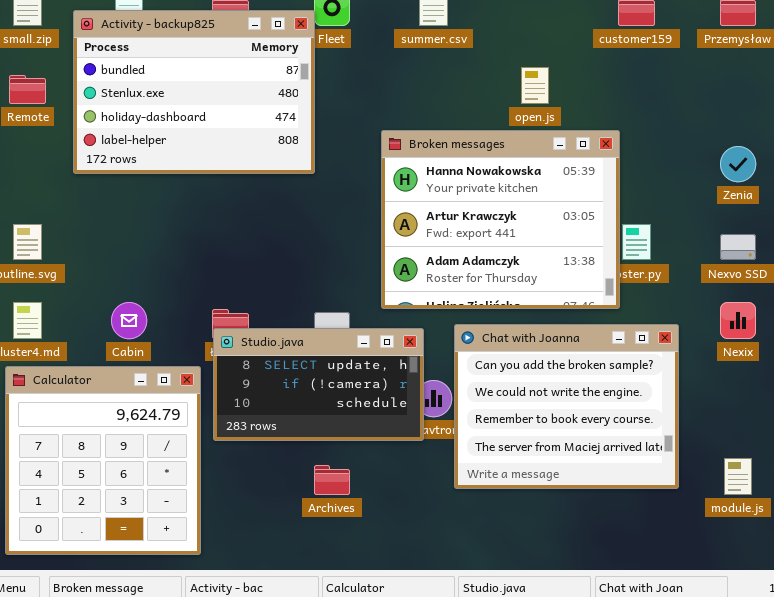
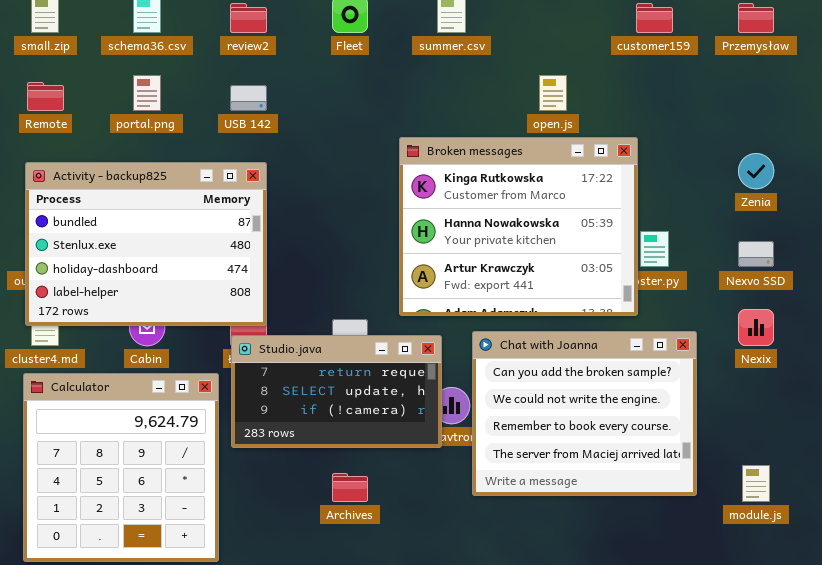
Activity - backup825: [73,10,315,174] -> [25,162,267,326], moved
Broken messages: [381,130,620,309] -> [399,137,638,316], scrolled up 1 row
Studio.java: [213,328,424,441] -> [231,335,442,448], scrolled up 1 row

